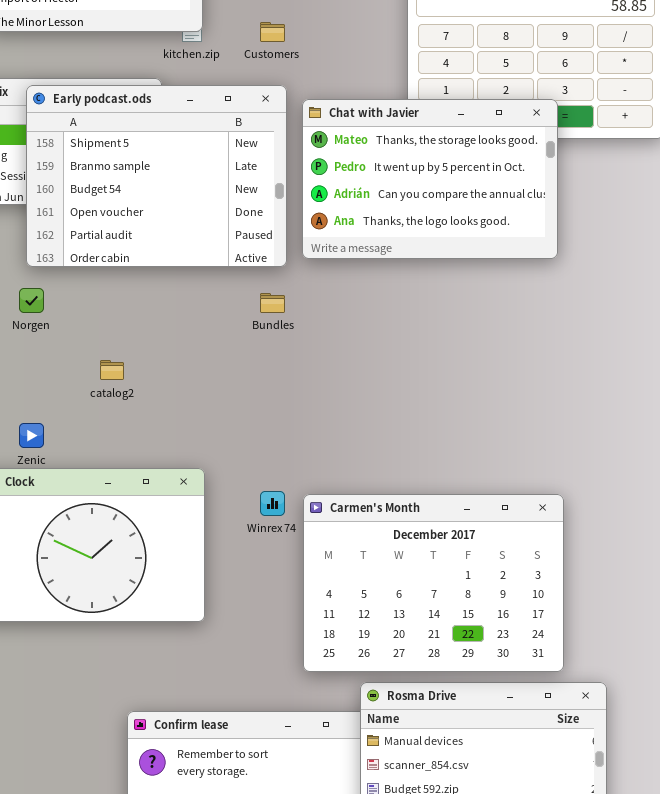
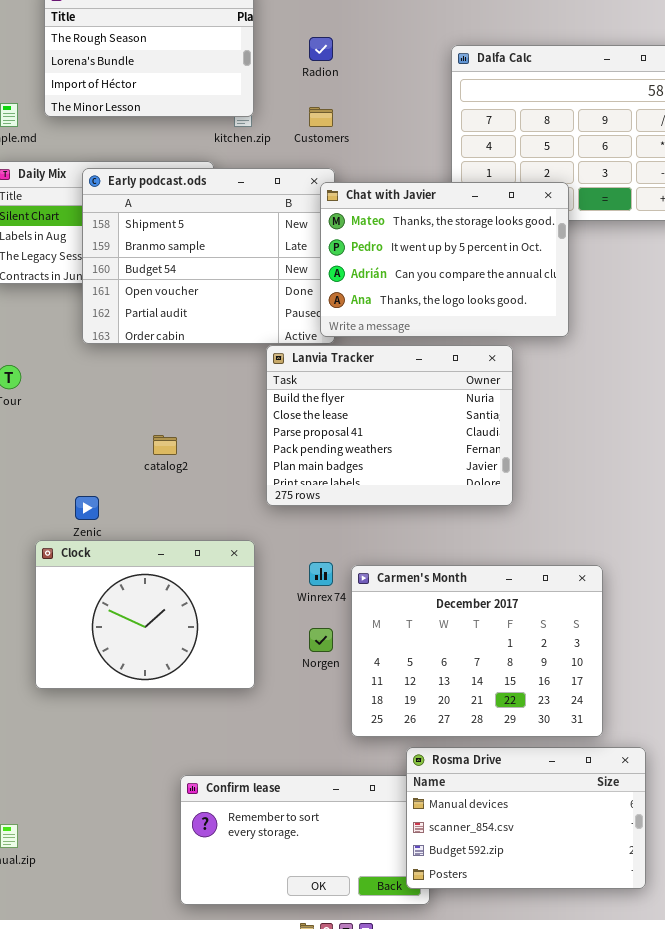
Chat with Javier: [302,99,558,259] -> [320,182,569,337], moved
Lanvia Tracker: none -> [266,345,513,506], opened
Norgen: [19,288,44,313] -> [309,628,333,652], moved

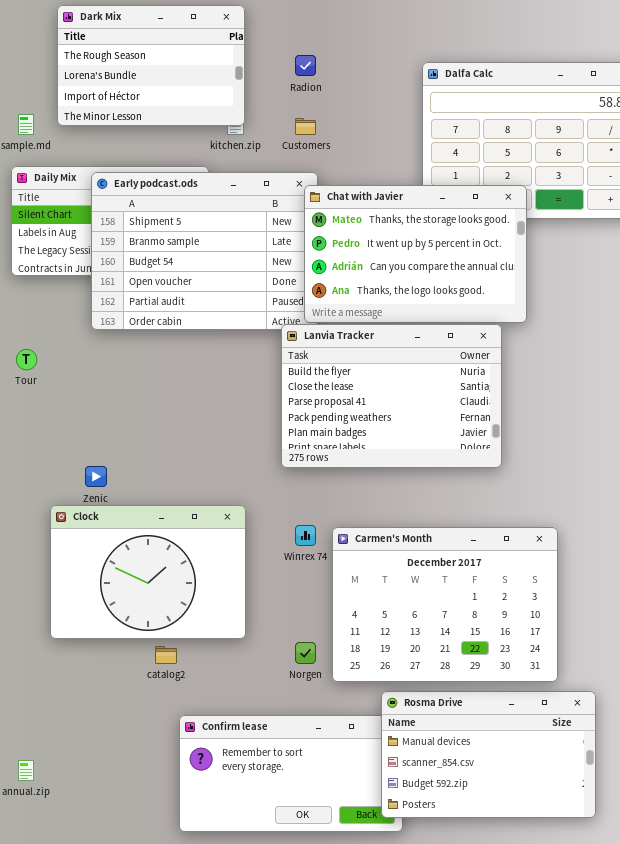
Lanvia Tracker: [266,345,513,506] -> [281,324,502,468], moved
catalog2: [153,435,177,455] -> [155,646,177,664], moved
Norgen: [309,628,333,652] -> [295,642,316,664], moved

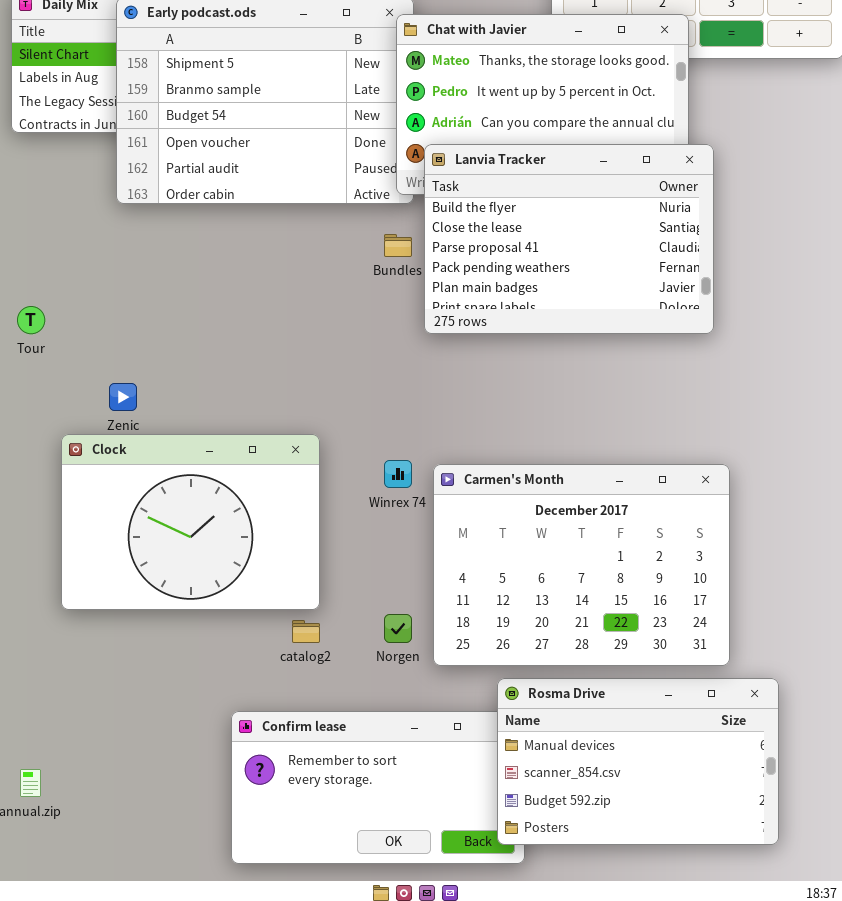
Lanvia Tracker: [281,324,502,468] -> [424,144,714,334], moved
Tour: [16,349,37,370] -> [17,306,45,334], moved
catalog2: [155,646,177,664] -> [292,620,320,643], moved

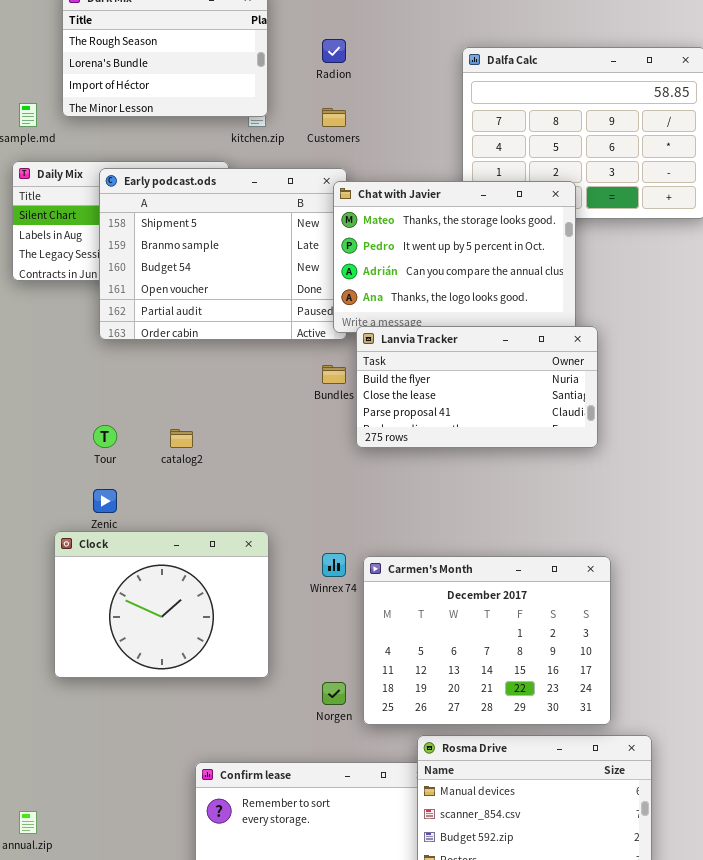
Lanvia Tracker: [424,144,714,334] -> [356,326,598,448], resized
Tour: [17,306,45,334] -> [93,425,117,448], moved
catalog2: [292,620,320,643] -> [170,429,193,448], moved

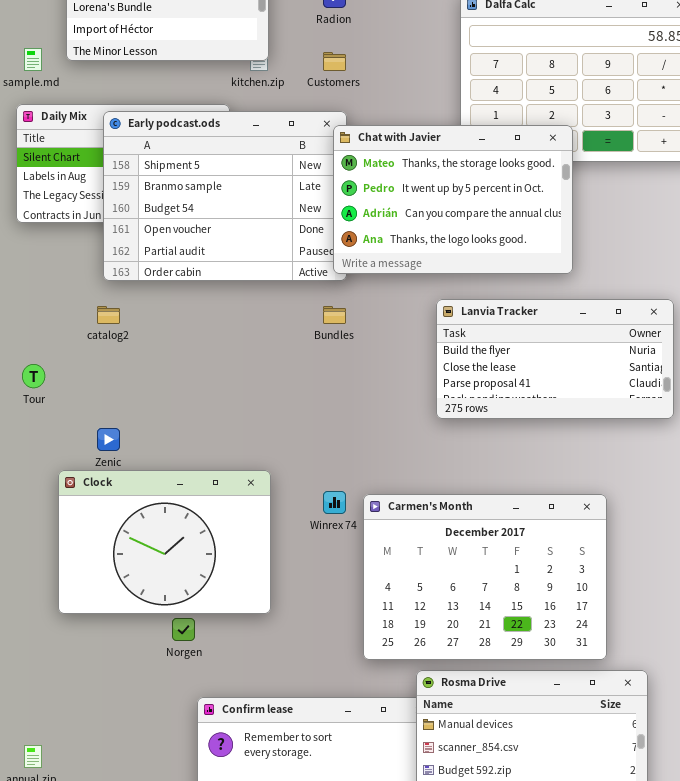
Lanvia Tracker: [356,326,598,448] -> [436,299,674,419], moved
Tour: [93,425,117,448] -> [22,364,45,388], moved
catalog2: [170,429,193,448] -> [97,306,120,324], moved
Norgen: [322,682,346,705] -> [172,618,195,641], moved

